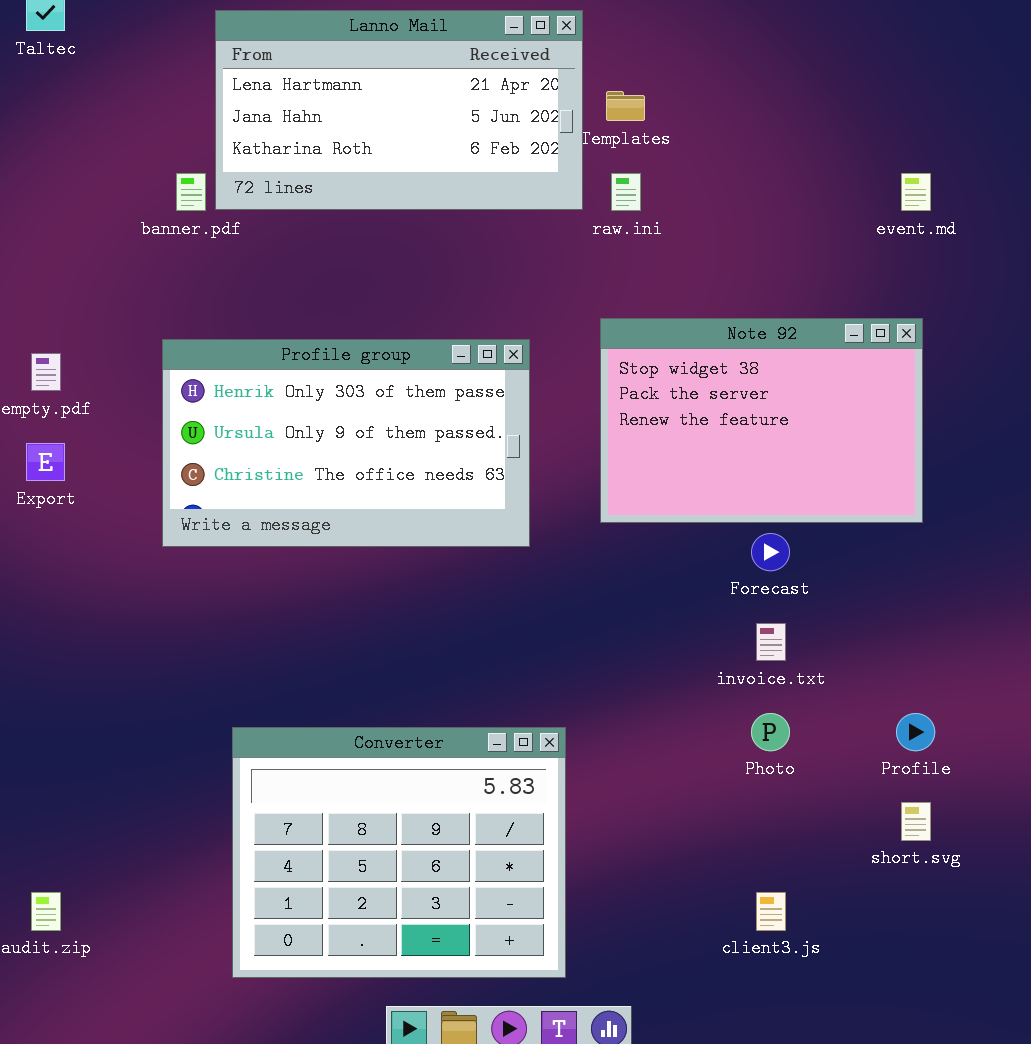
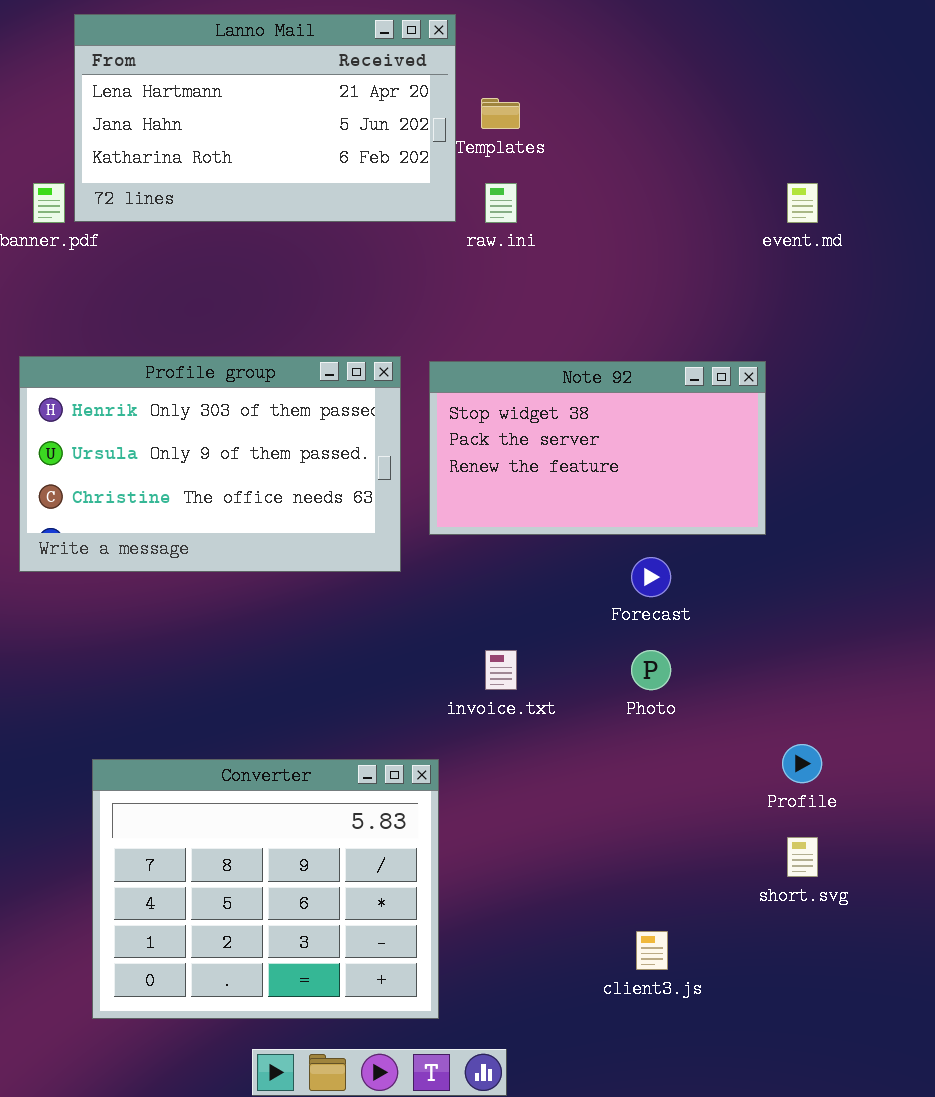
Note 92: [600,318,923,523] -> [429,361,766,535], moved, resized
invoice.txt: [756,623,786,661] -> [485,650,517,690], moved
Photo: [751,713,790,751] -> [631,650,671,690], moved

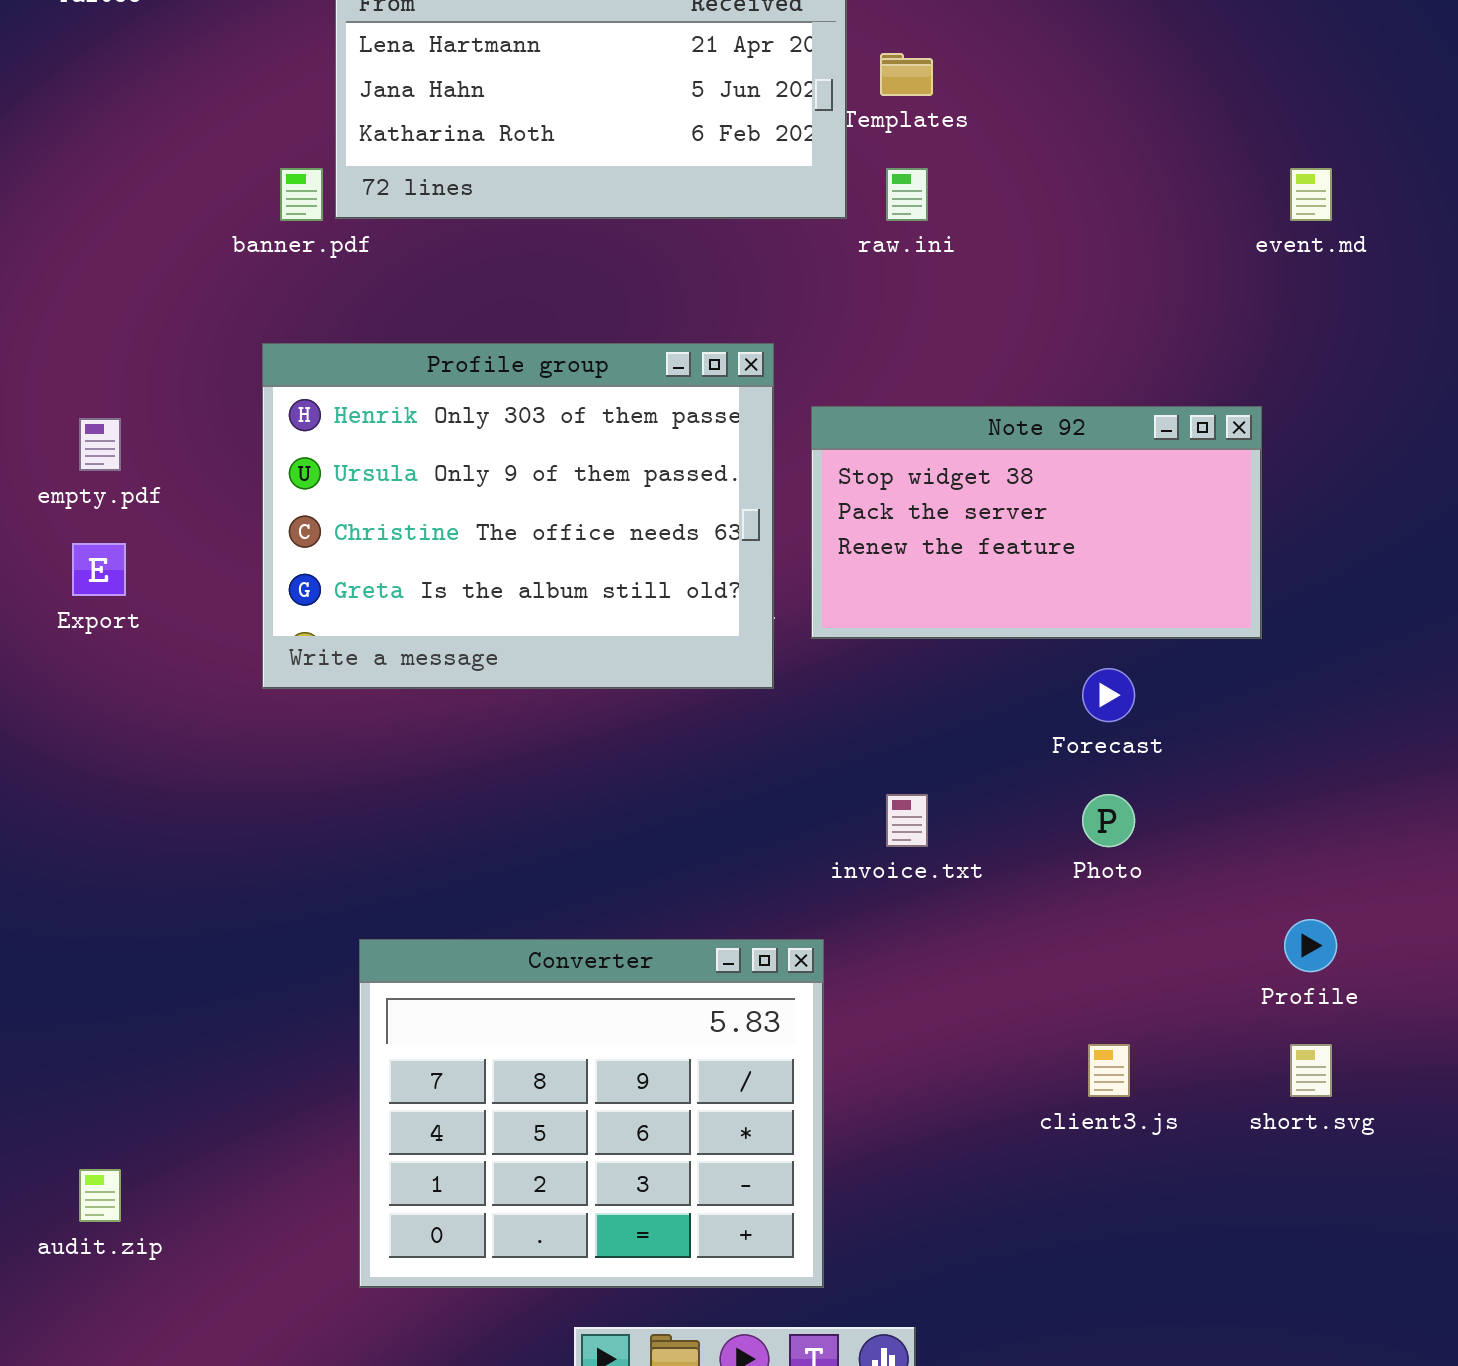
Profile group: [19,356,401,572] -> [262,343,774,689], resized
client3.js: [636,931,668,970] -> [1088,1044,1130,1097], moved

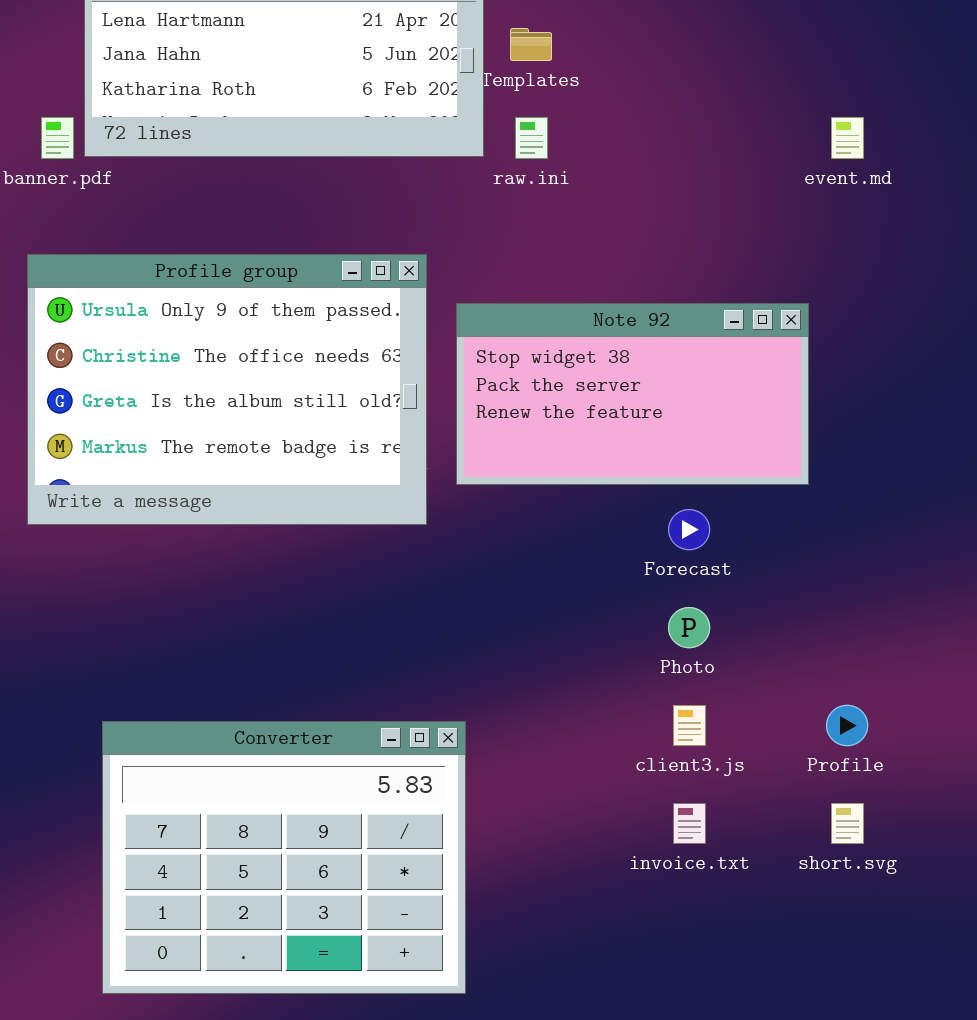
Profile group: [262,343,774,689] -> [27,254,427,525], scrolled down 1 row
invoice.txt: [886,794,928,847] -> [673,803,706,844], moved
client3.js: [1088,1044,1130,1097] -> [673,705,706,746], moved

